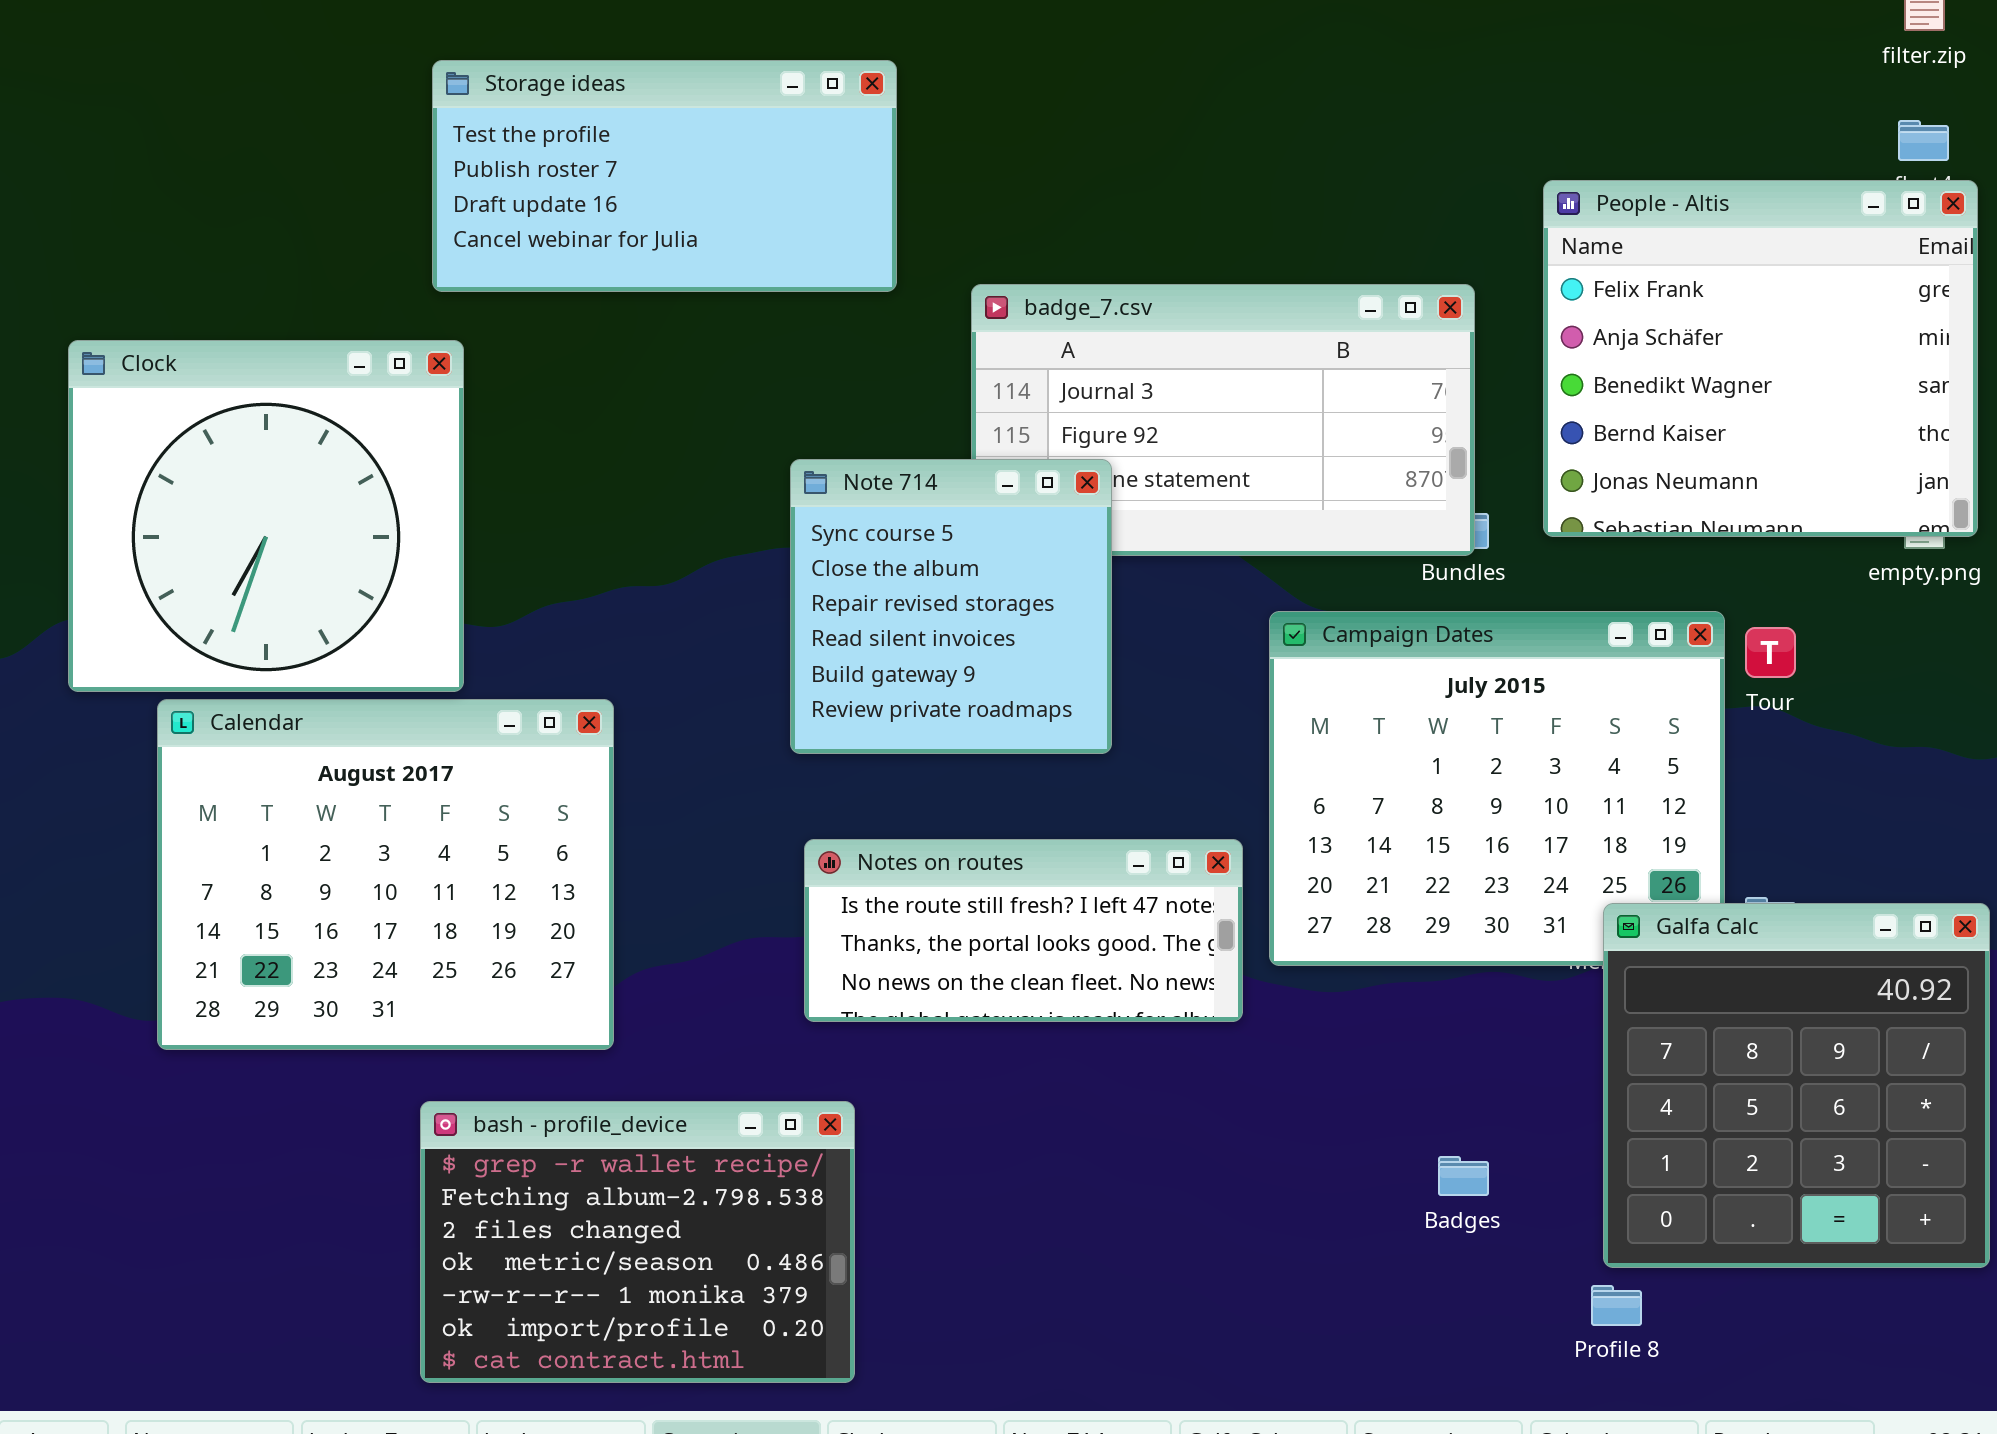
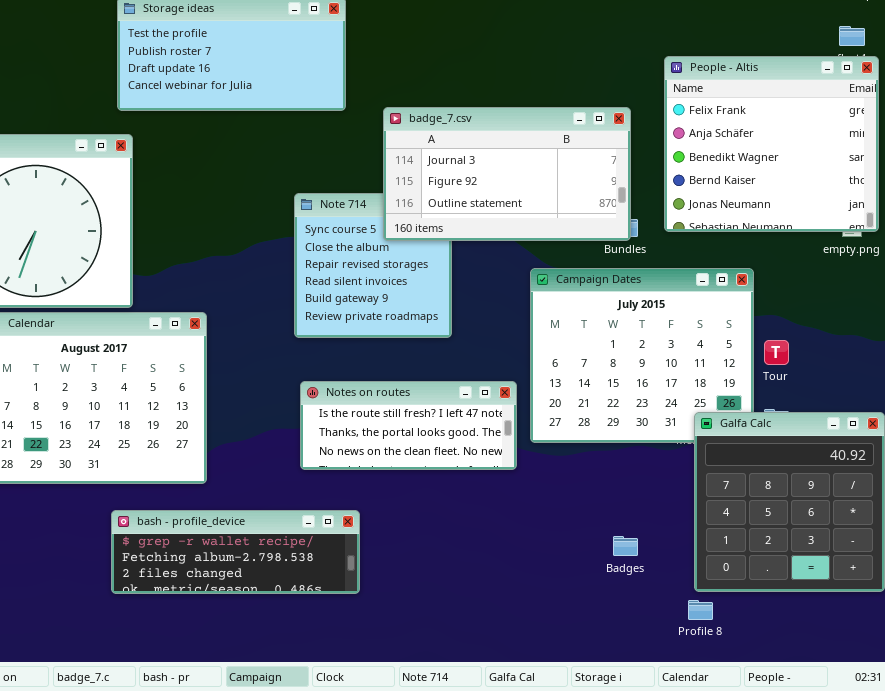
badge_7.csv: [971,284,1475,556] -> [383,107,631,241], raised
Tour: [1745,627,1796,678] -> [764,340,789,365], moved
bash - profile_device: [420,1101,855,1383] -> [111,510,360,594], resized

